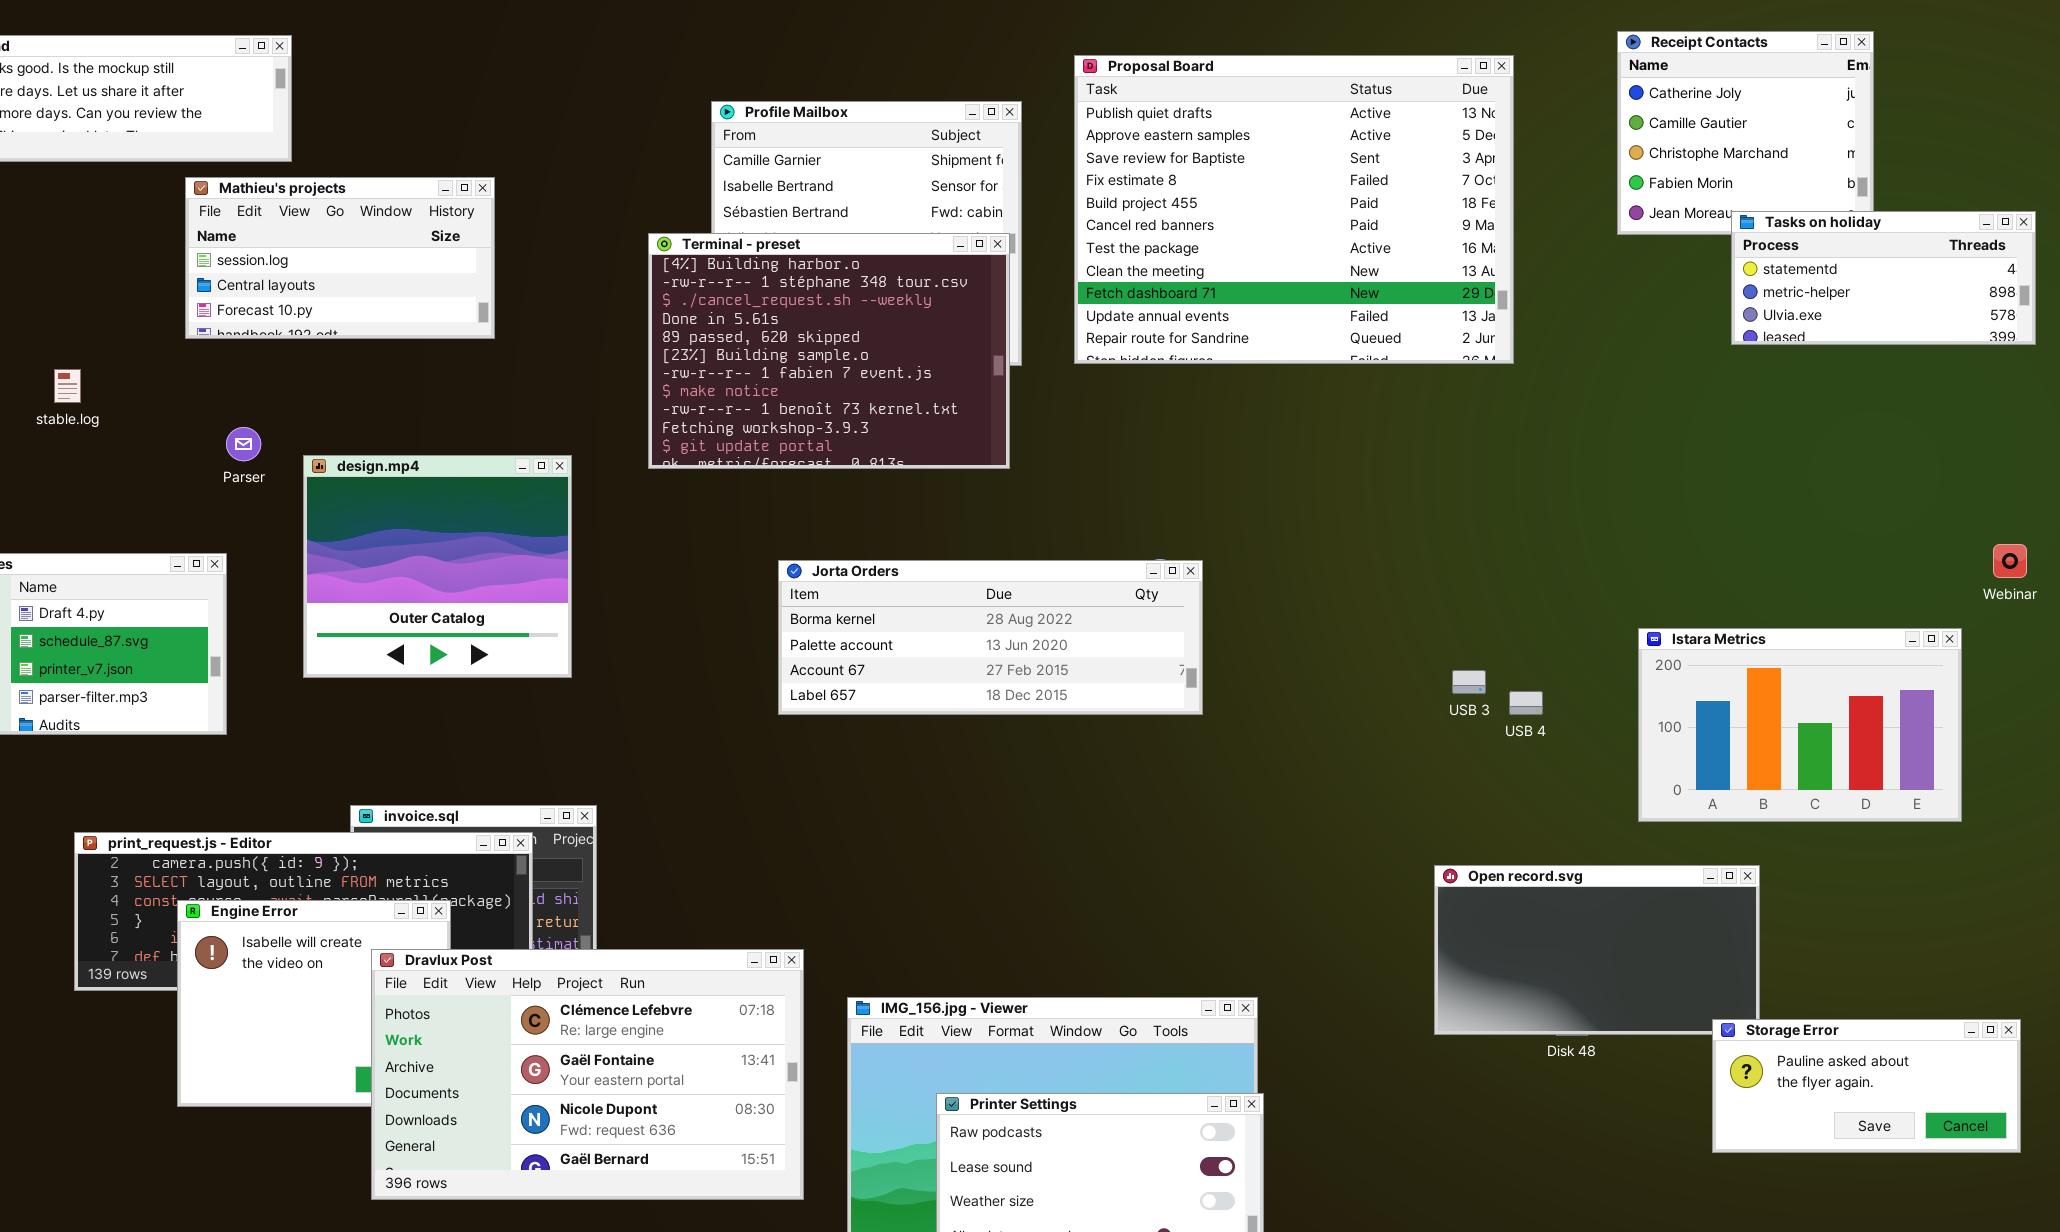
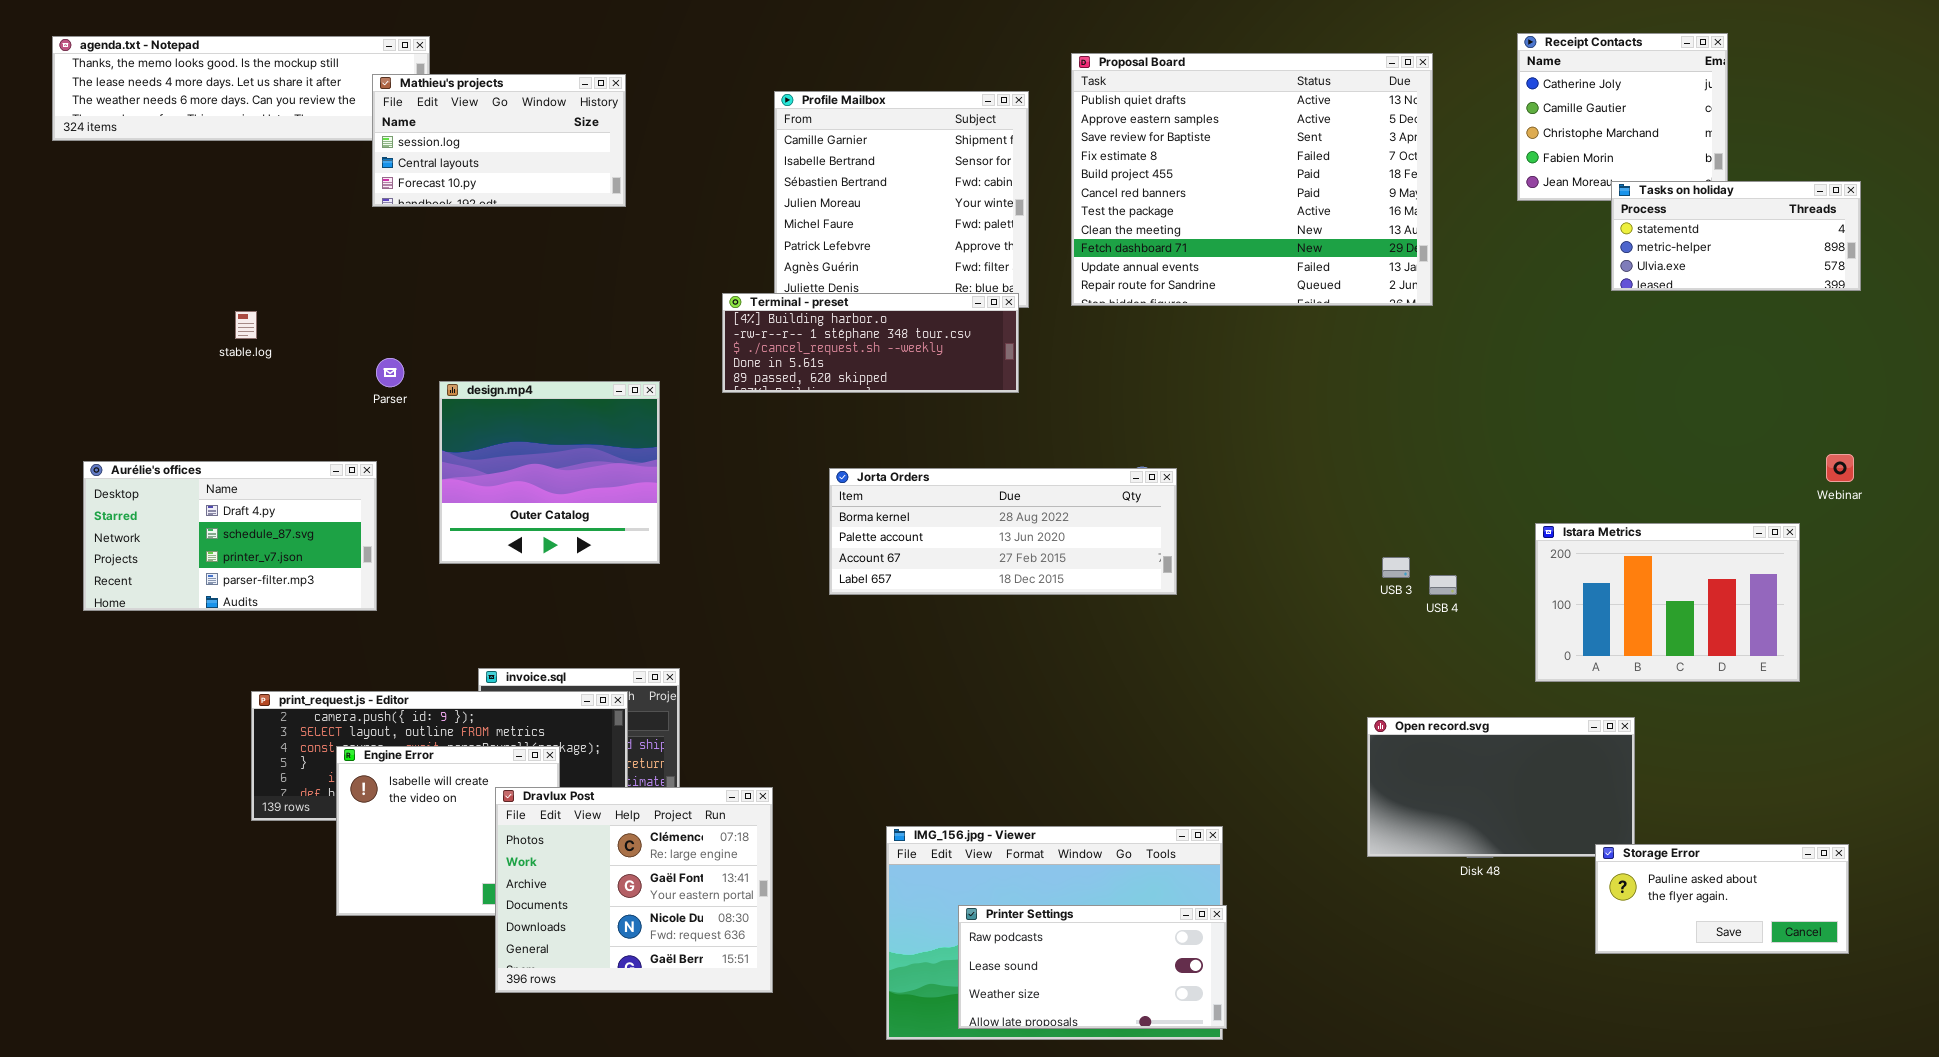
Mathieu's projects: [185,177,495,339] -> [372,74,626,207], moved
Terminal - preset: [648,233,1010,469] -> [722,293,1019,393], resized
Dravlux Post: [371,949,804,1200] -> [495,787,773,993], resized

